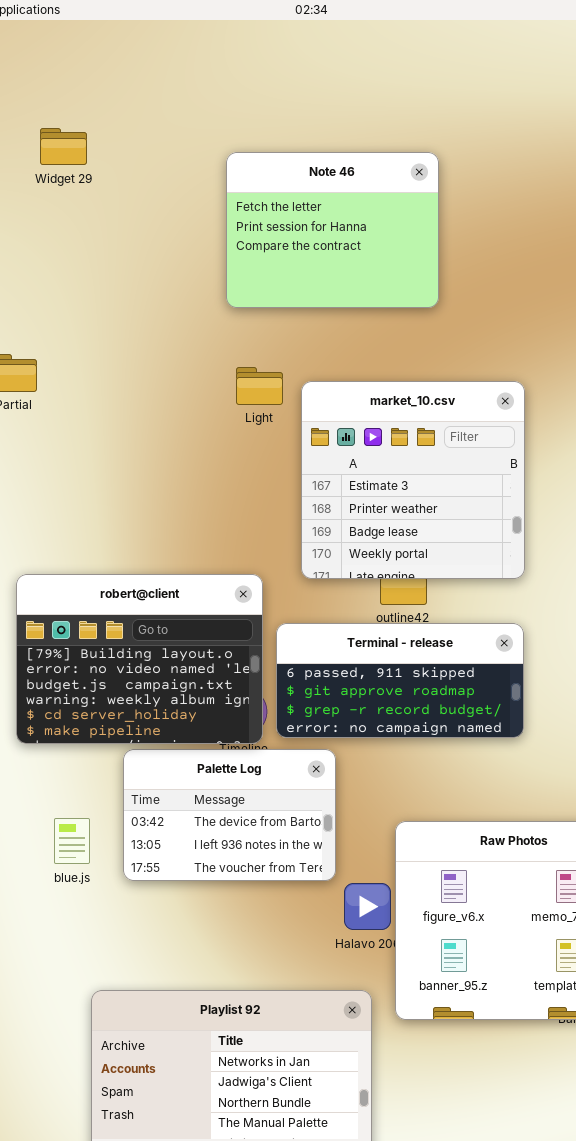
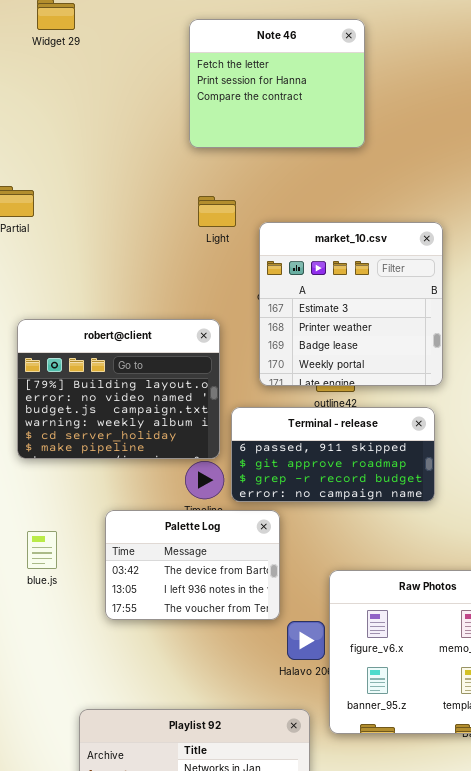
market_10.csv: [301,381,525,579] -> [259,222,443,386], moved
robert@client: [16,574,263,744] -> [17,319,220,459], moved
blue.js: [54,818,90,864] -> [27,531,57,569], moved

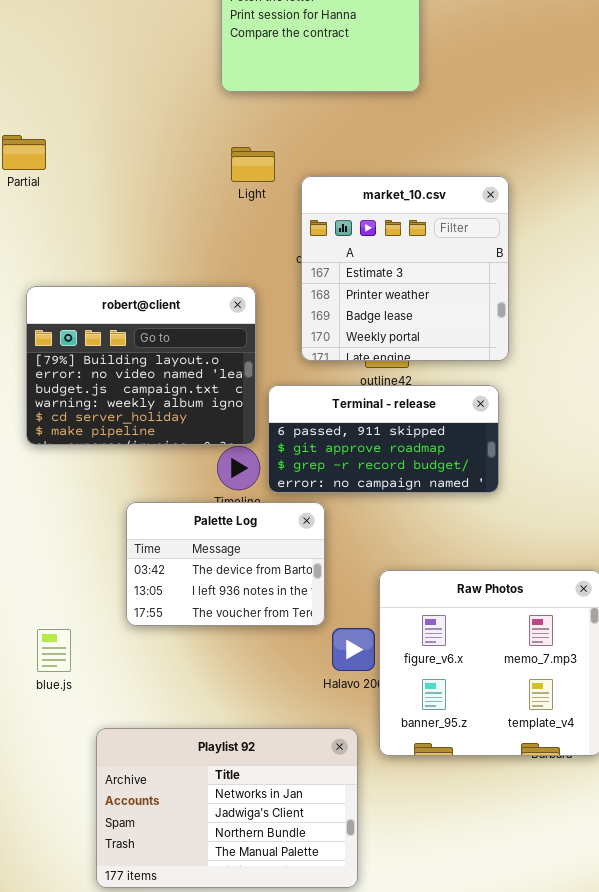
blue.js: [27,531,57,569] -> [37,629,71,672], moved

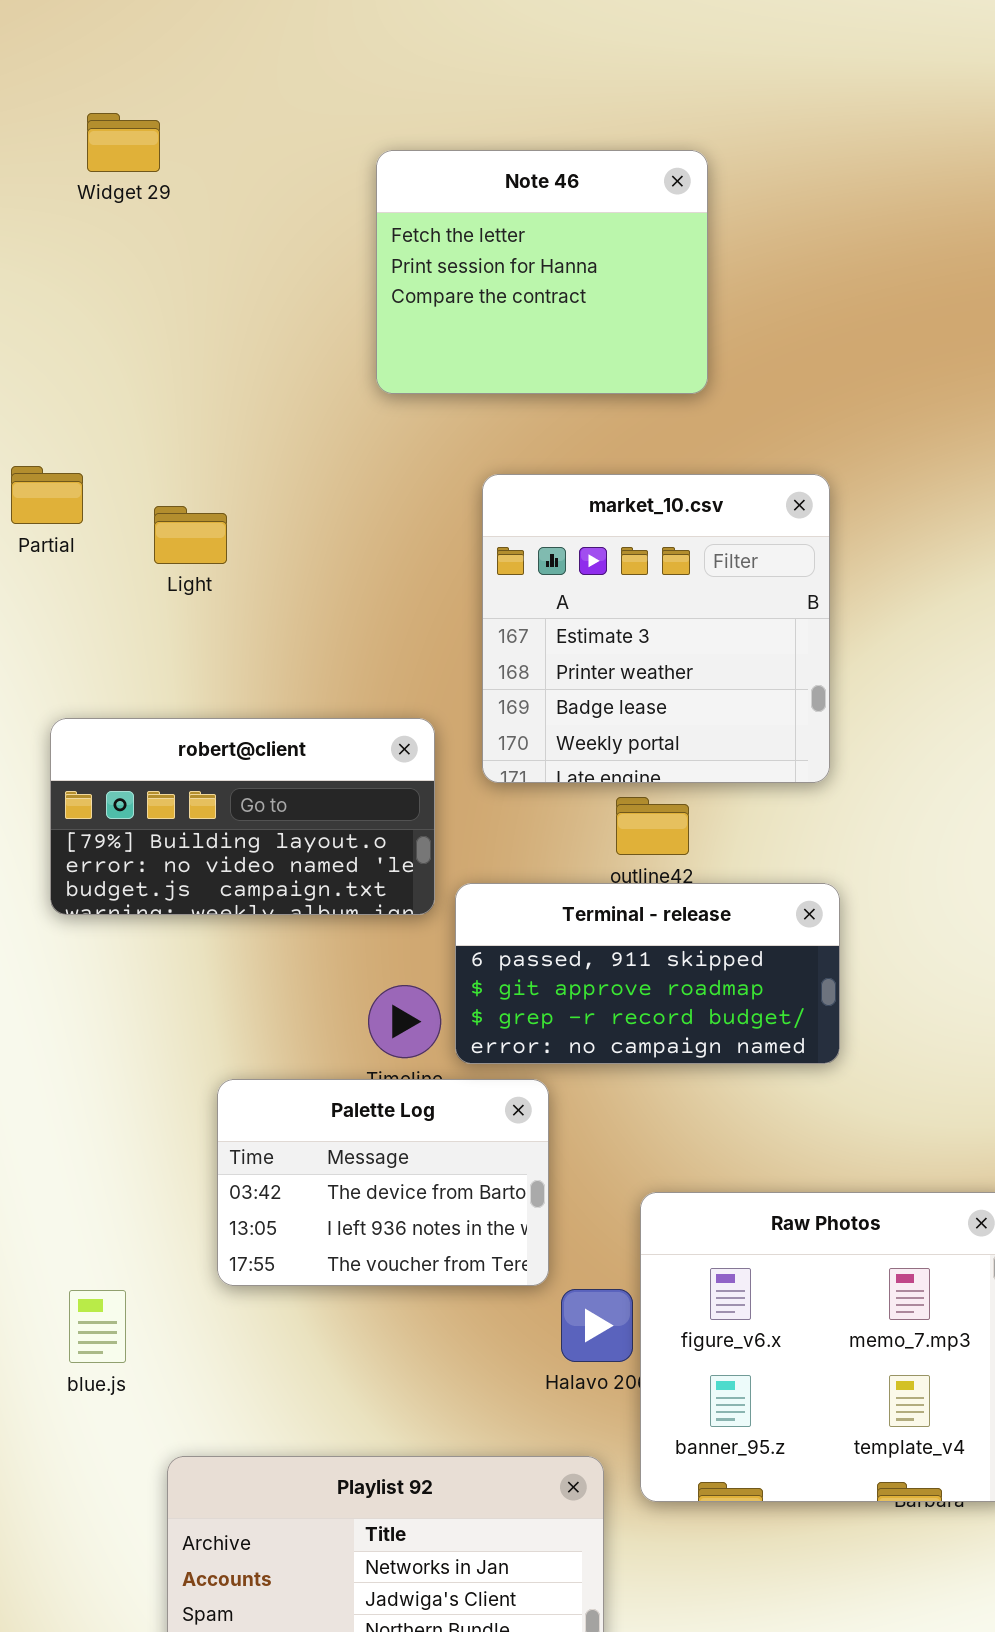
Light: [231,147,275,182] -> [154,506,227,564], moved
market_10.csv: [301,176,509,361] -> [482,474,830,783], moved
robert@client: [26,286,256,445] -> [50,718,435,915], resized

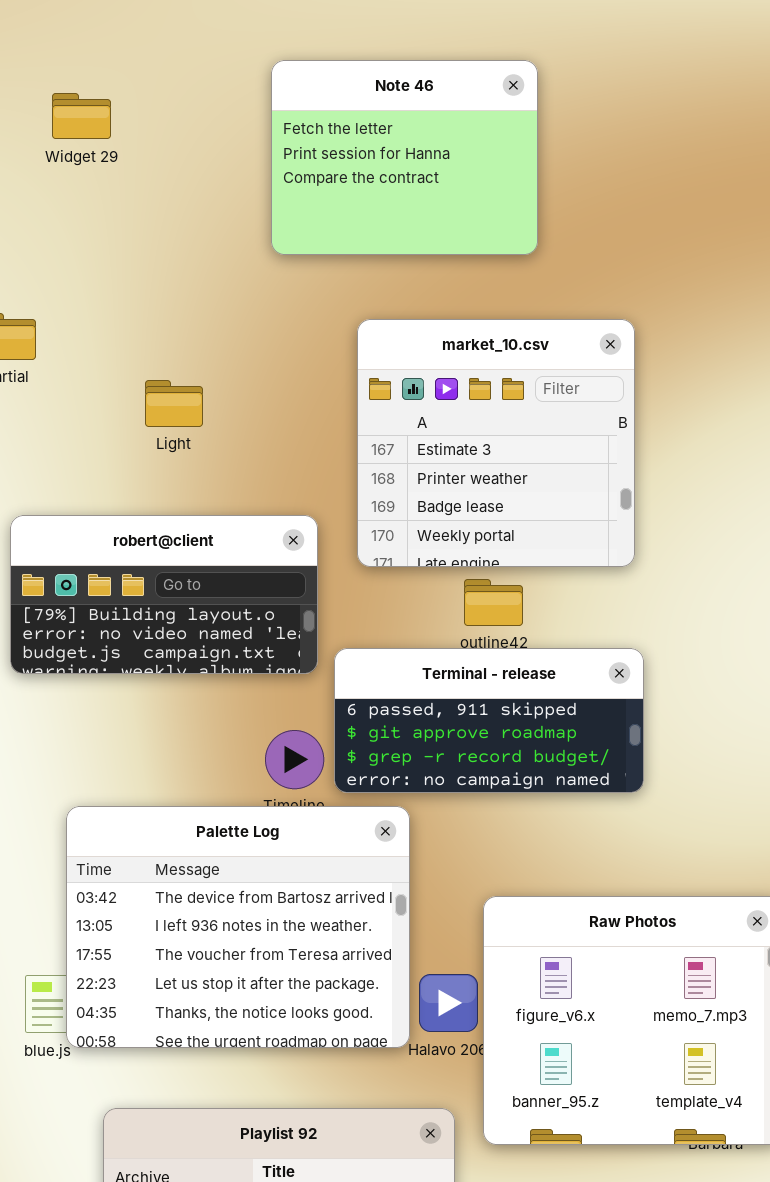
Widget 29: [87,113,160,172] -> [52,93,111,139], moved
Light: [154,506,227,564] -> [145,380,203,427], moved
Palette Log: [217,1079,549,1286] -> [66,806,410,1048], resized

